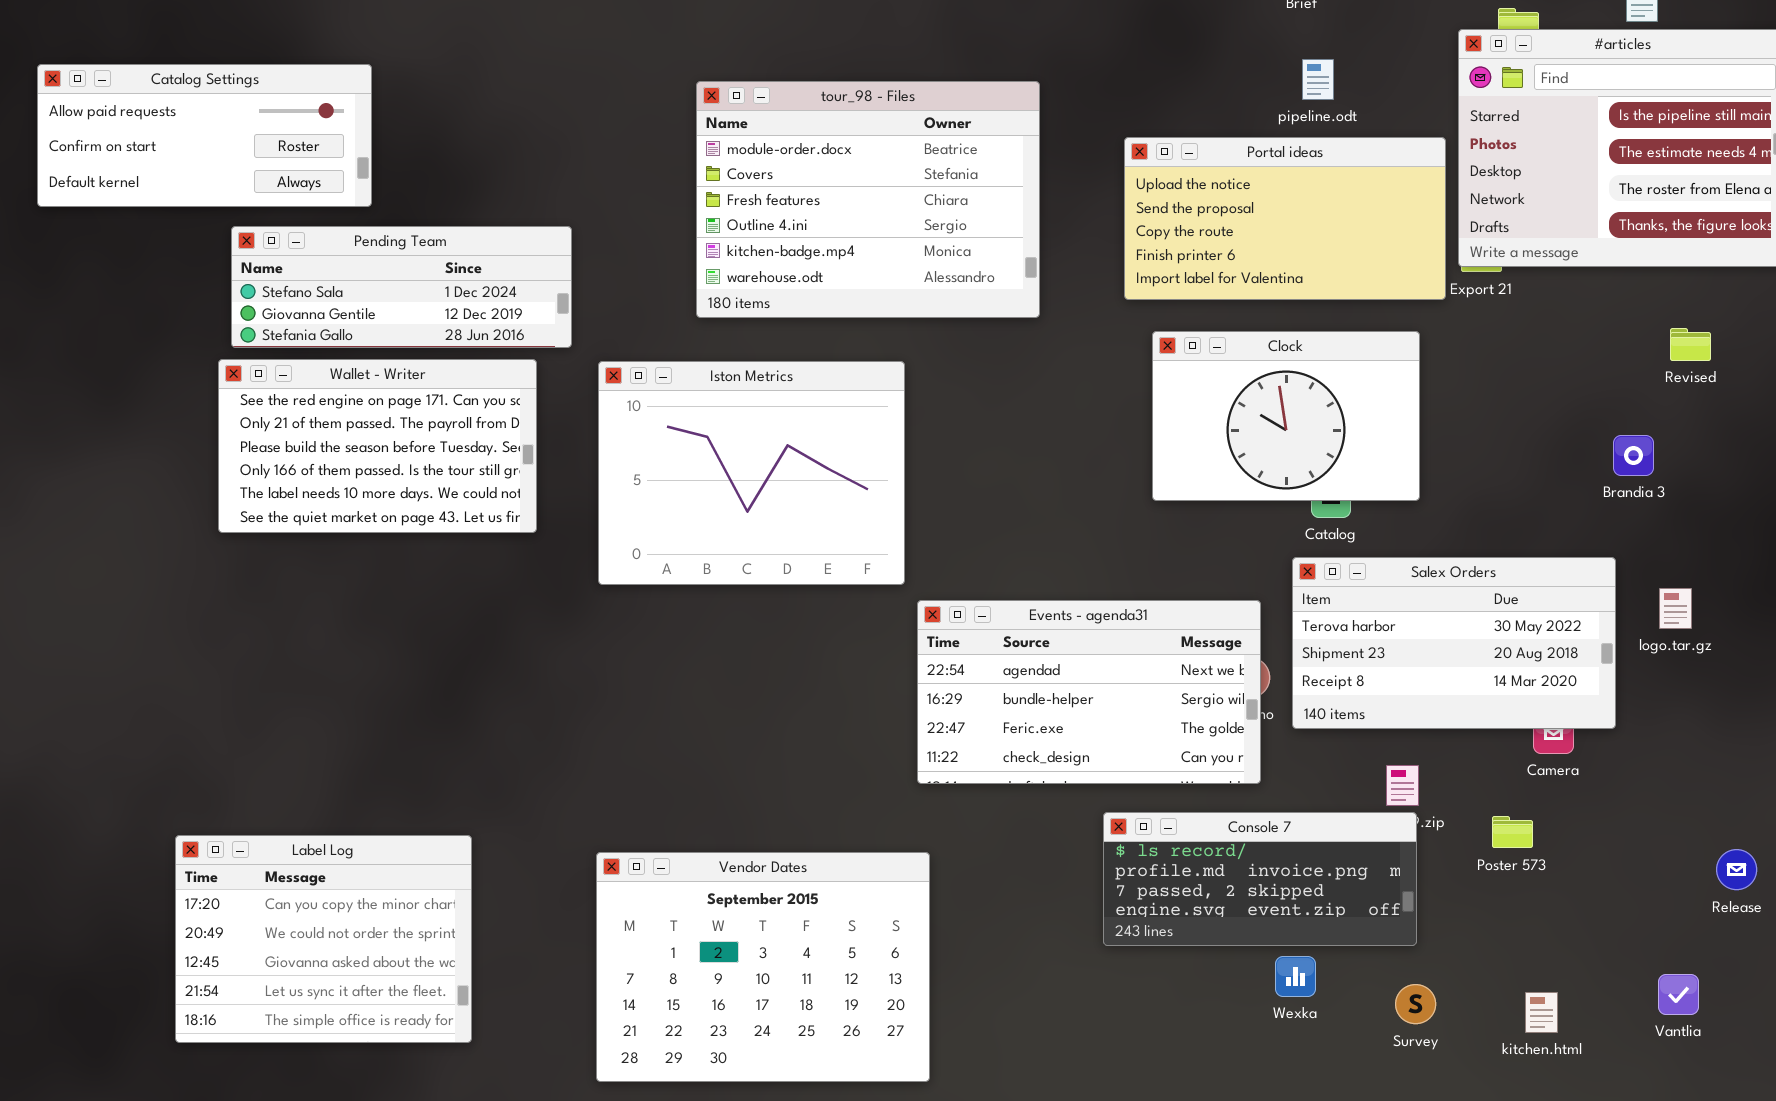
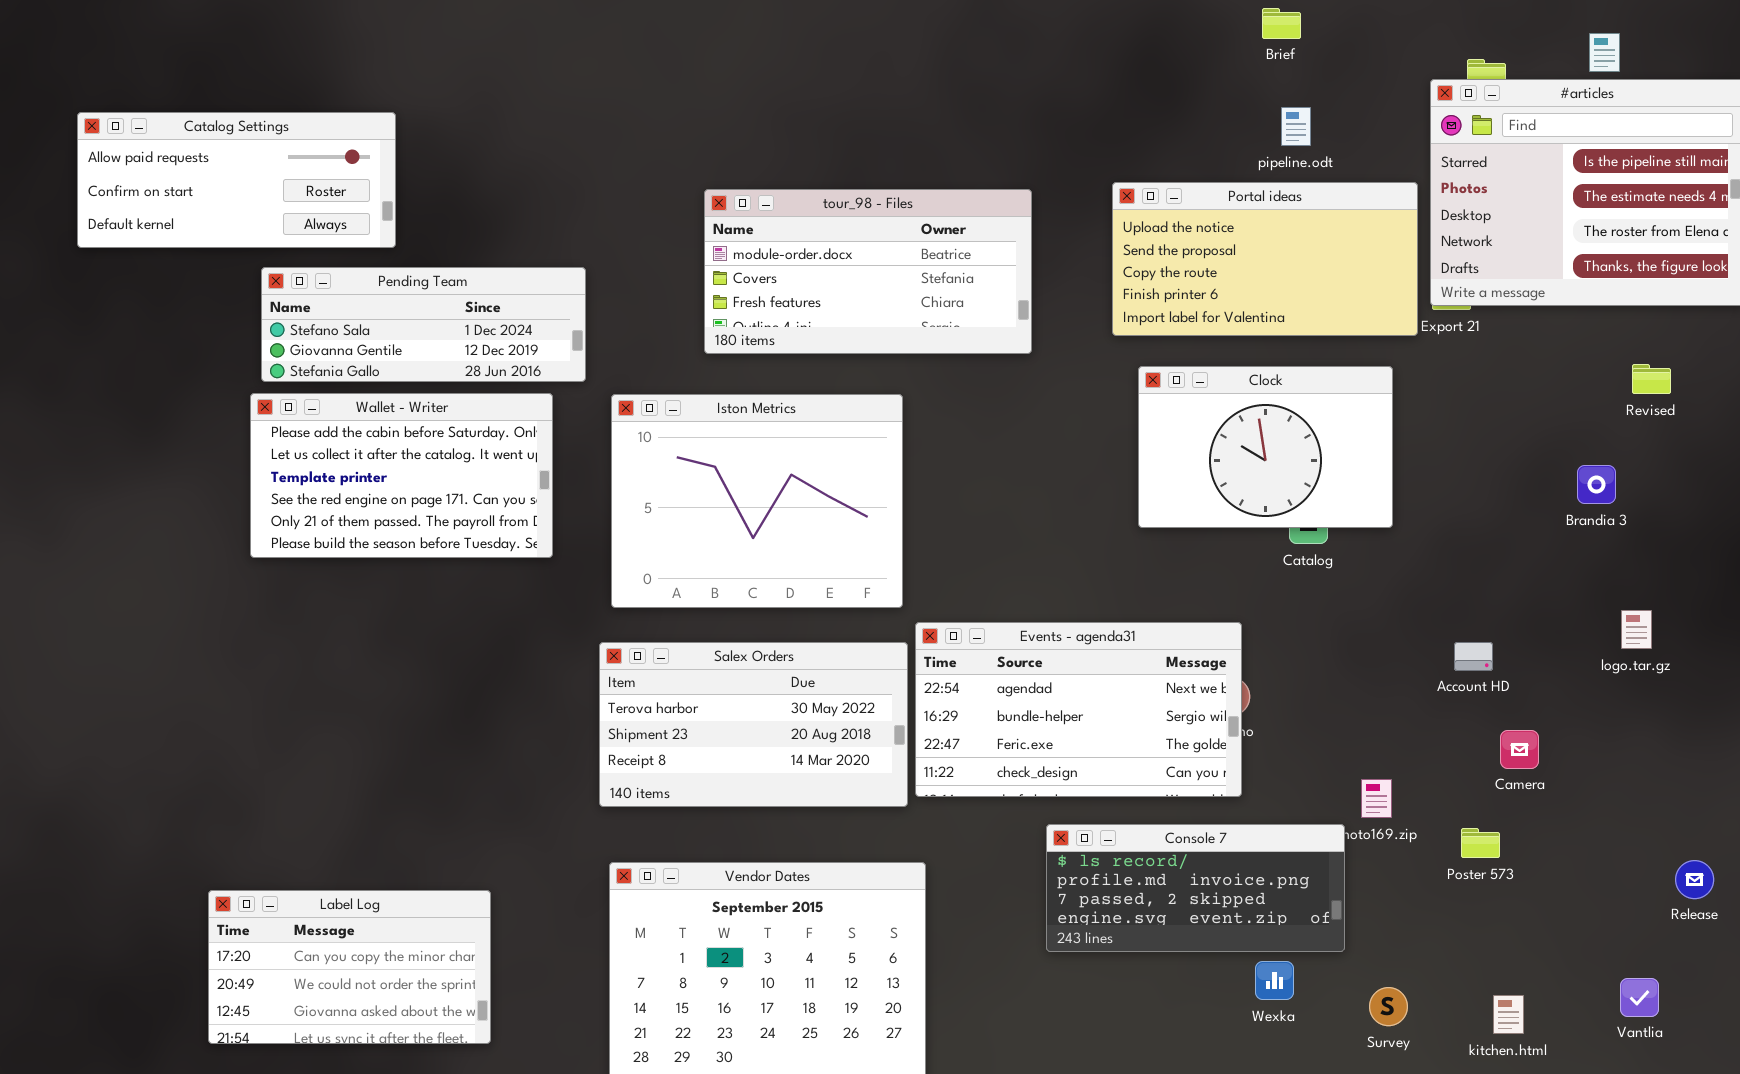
tour_98 - Files: [696,81,1040,318] -> [704,189,1032,354], resized
Wallet - Writer: [218,359,537,533] -> [250,393,553,558], scrolled up 3 rows
Salex Orders: [1292,557,1616,729] -> [599,642,908,807], moved
Console 7: [1103,812,1417,946] -> [1046,824,1345,952], moved
Label Log: [175,835,472,1043] -> [208,890,491,1044], resized

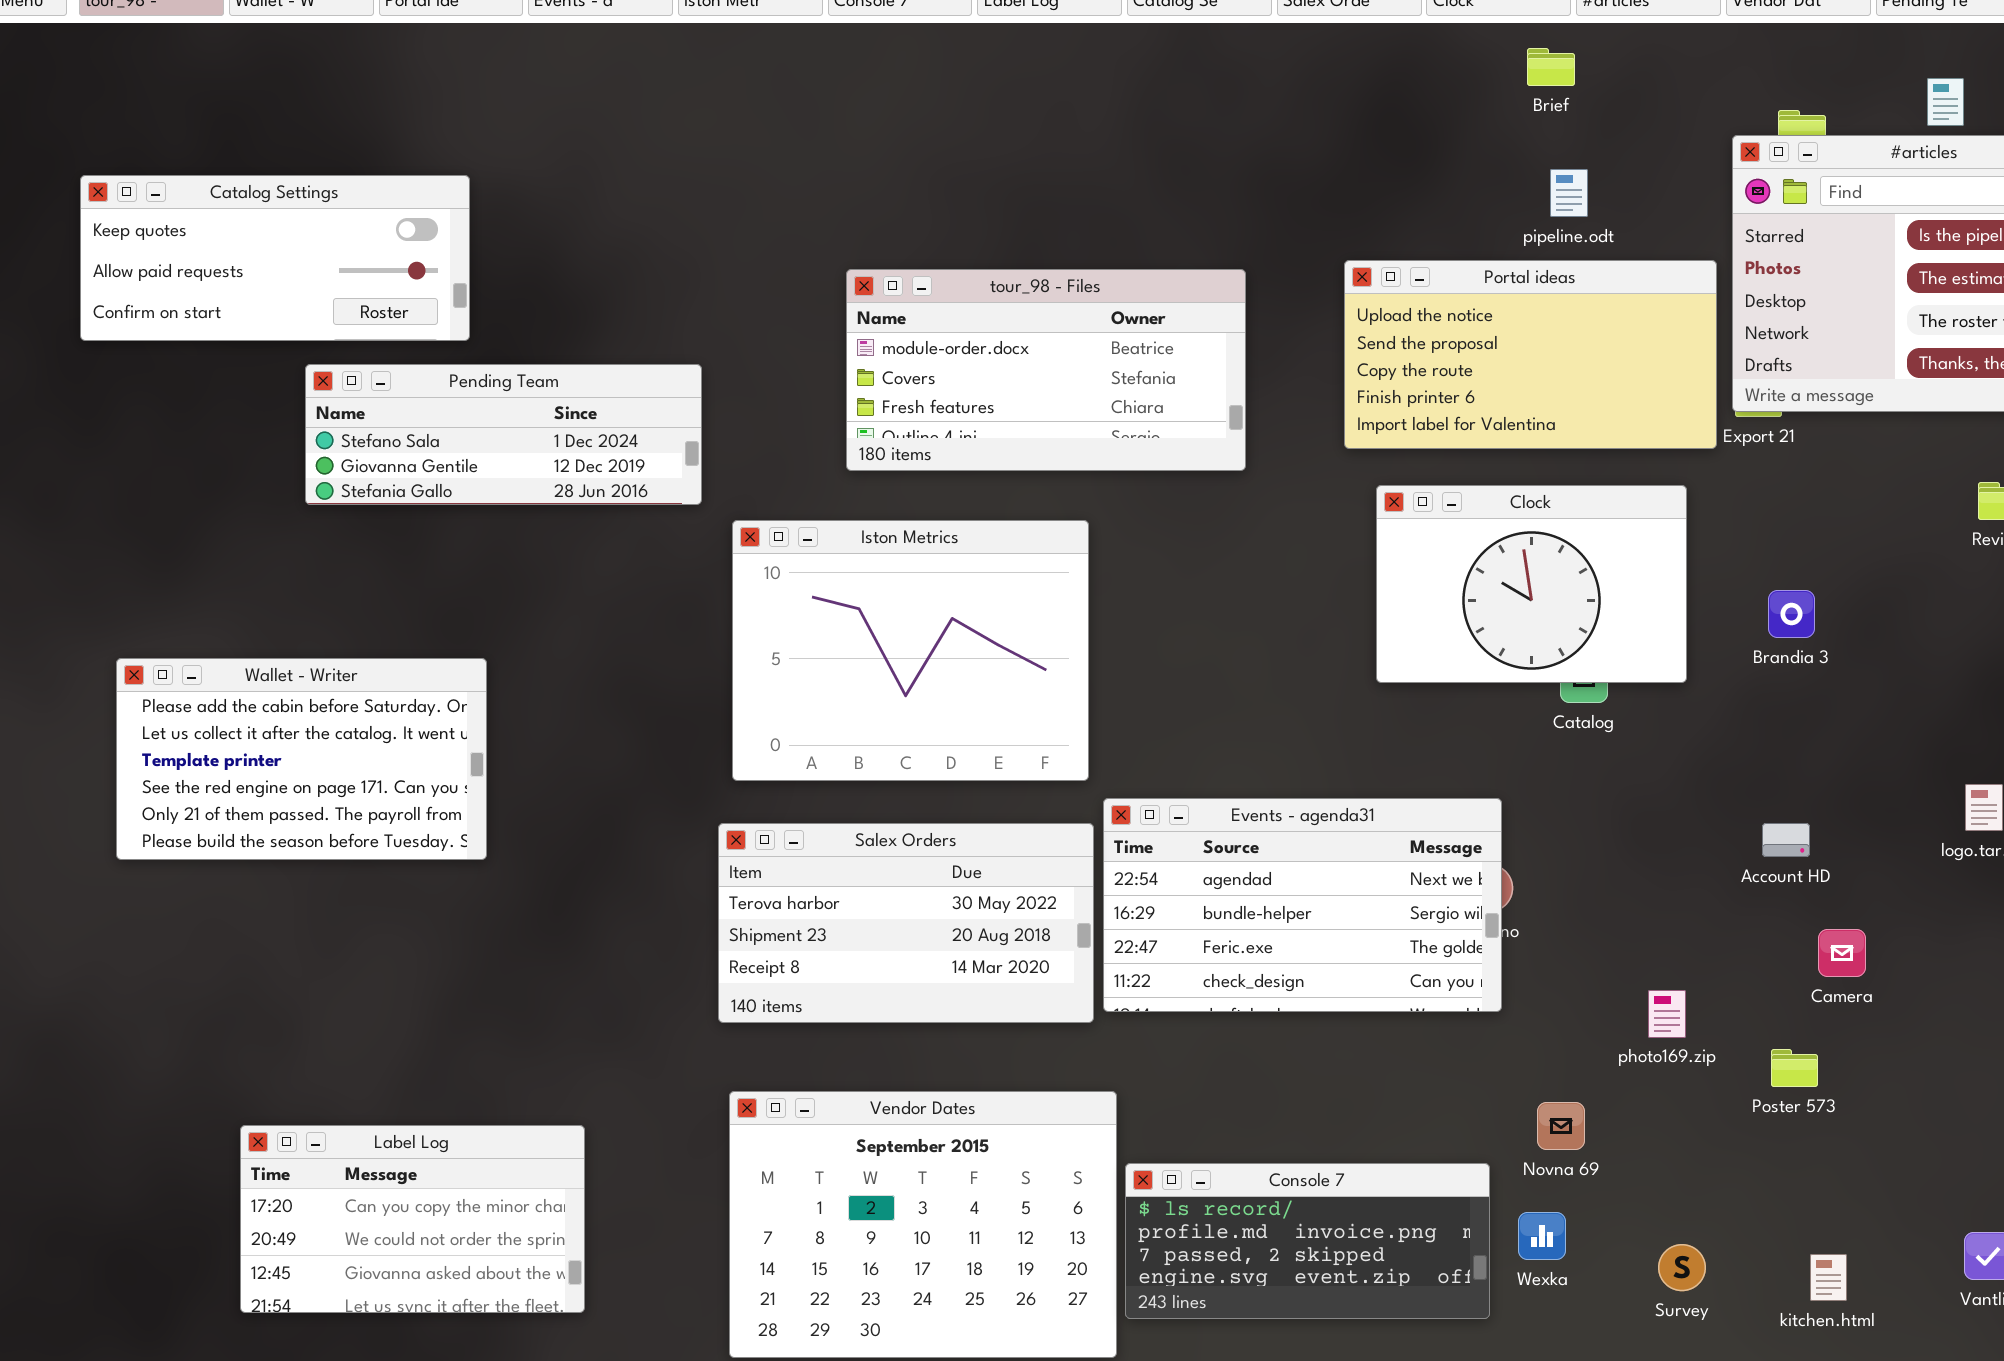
Catalog Settings: [77,112,396,248] -> [80,175,470,341], scrolled up 1 row
Wallet - Writer: [250,393,553,558] -> [116,658,487,860], moved
Brandia 3: [1577,465,1616,504] -> [1768,590,1815,638], moved
Console 7: [1046,824,1345,952] -> [1125,1163,1490,1319], moved

